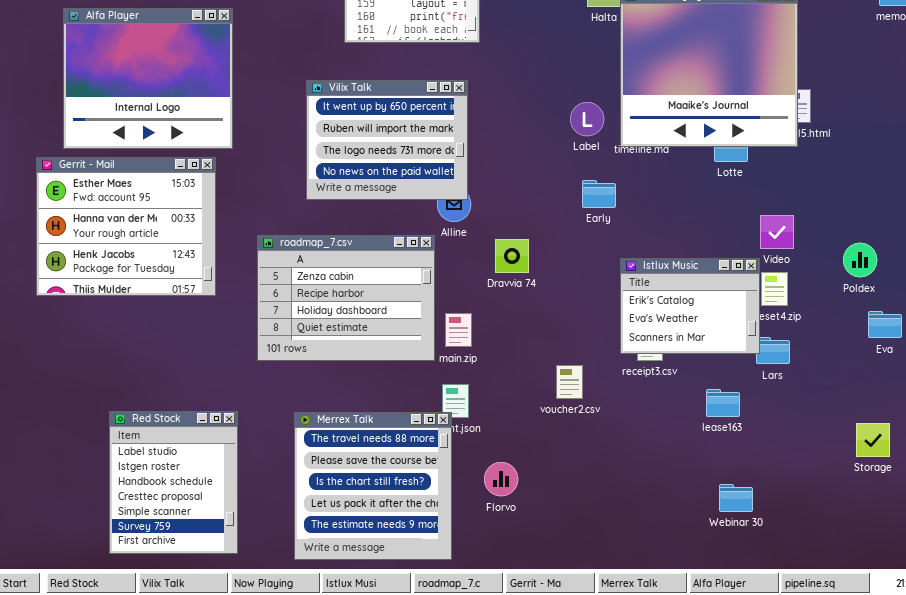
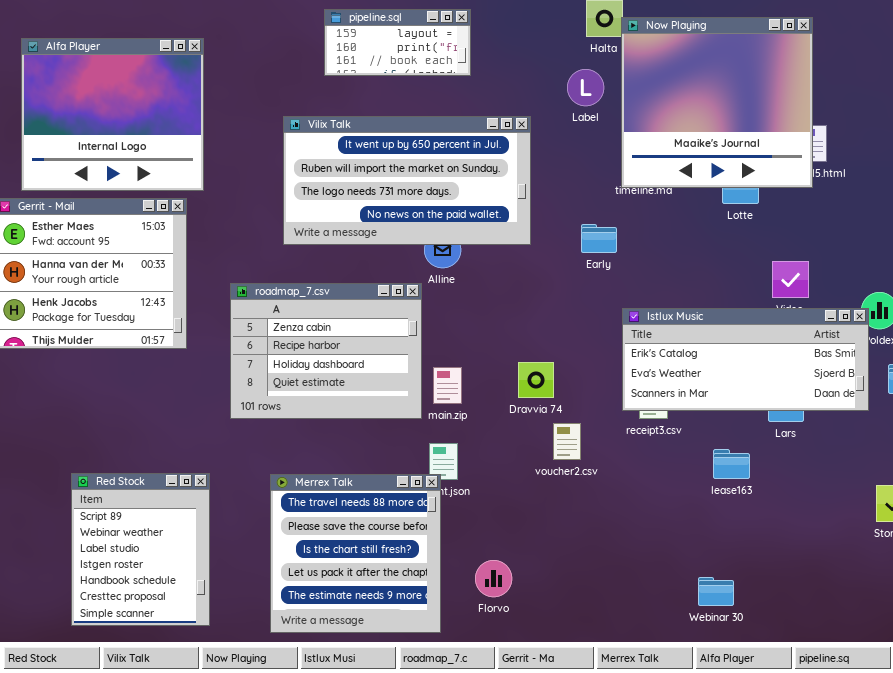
Vilix Talk: [306,80,468,200] -> [283,116,531,245], resized
Label: [570,102,604,136] -> [567,69,604,106], moved
Dravvia 74: [495,239,529,273] -> [518,362,554,398], moved
Istlux Music: [620,258,760,354] -> [622,308,869,411], resized
Red Stock: [109,411,238,554] -> [71,473,210,626], scrolled up 2 rows
Florvo: [484,462,518,496] -> [475,560,512,597], moved
Webinar 30: [719,484,753,512] -> [698,577,734,606], moved

